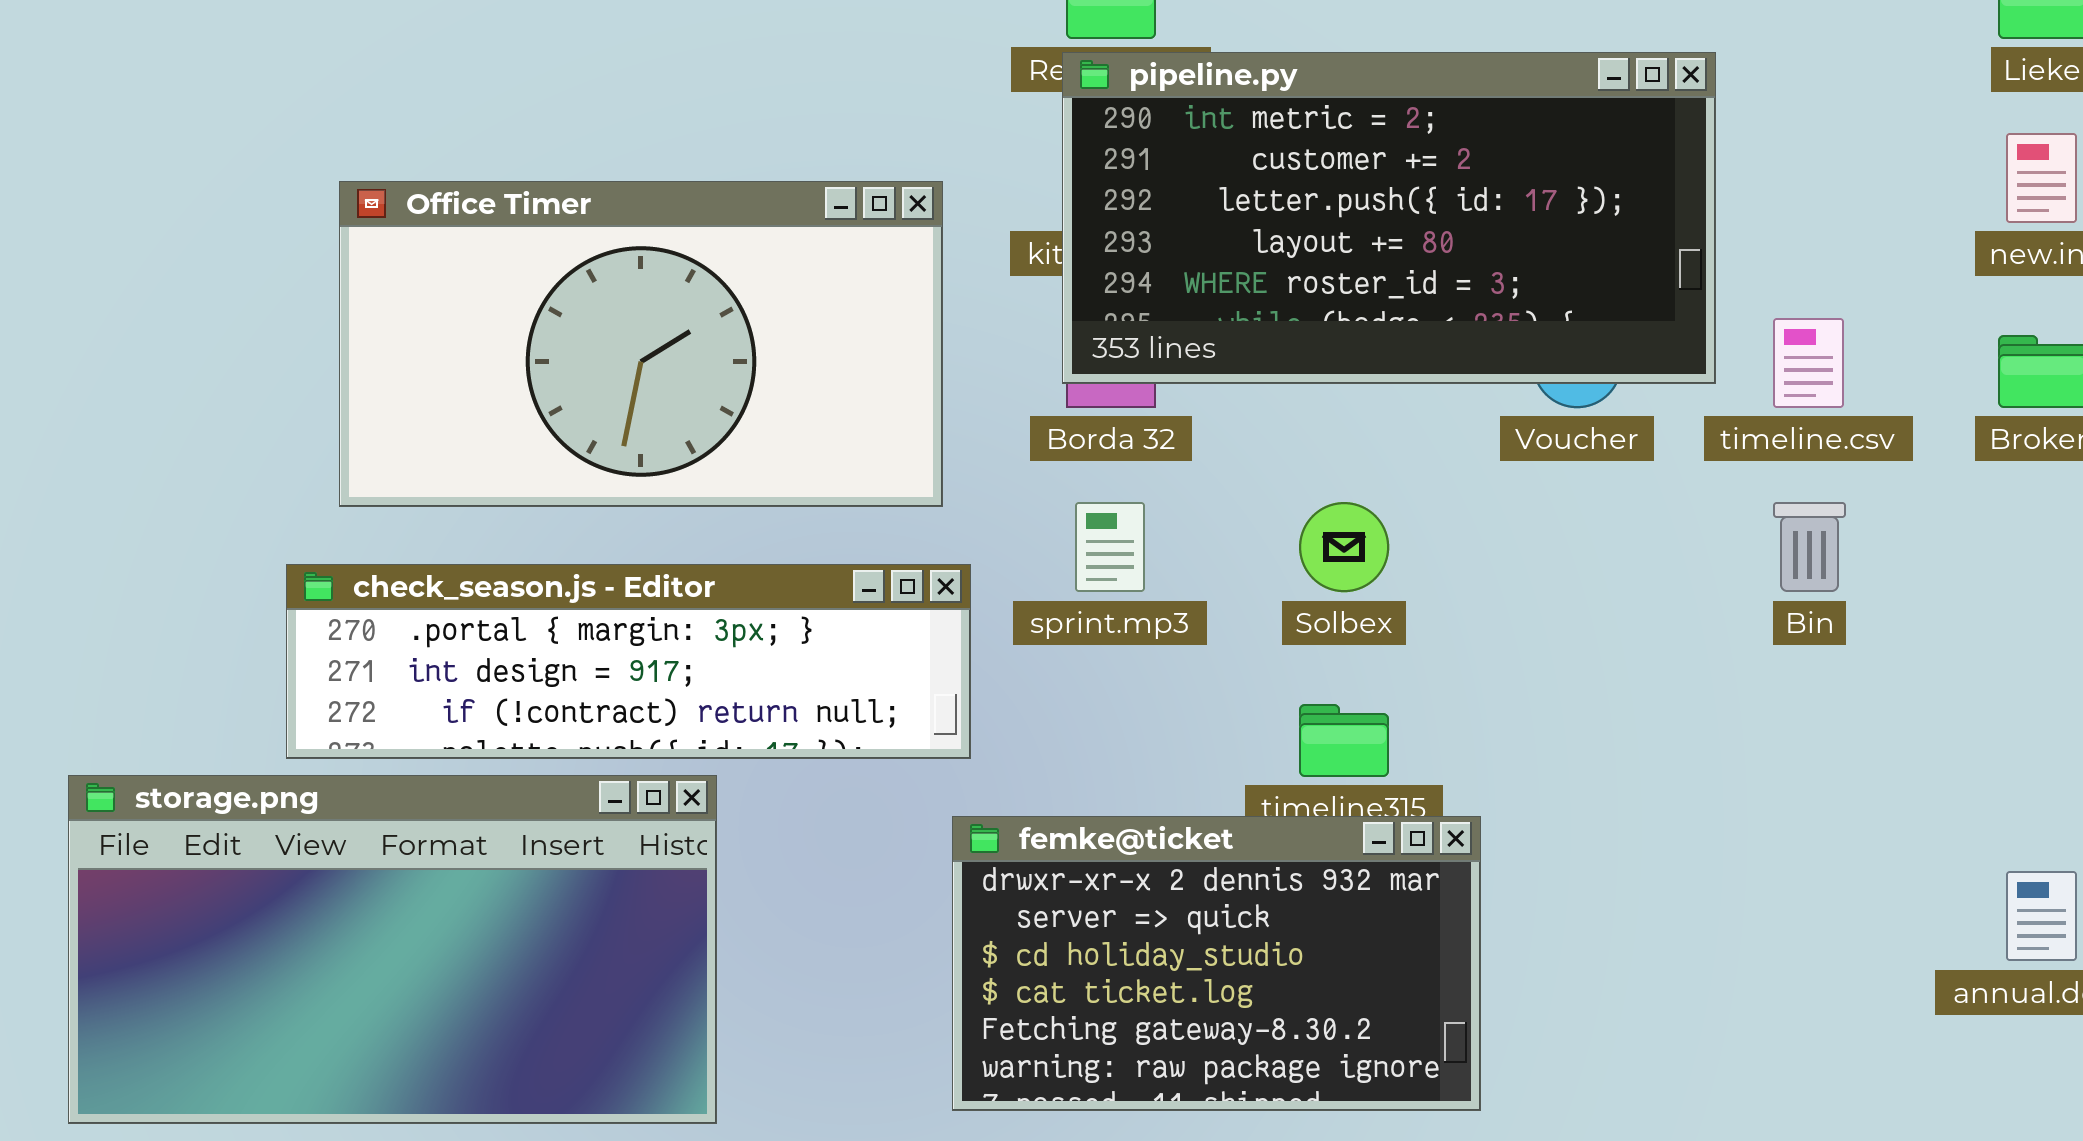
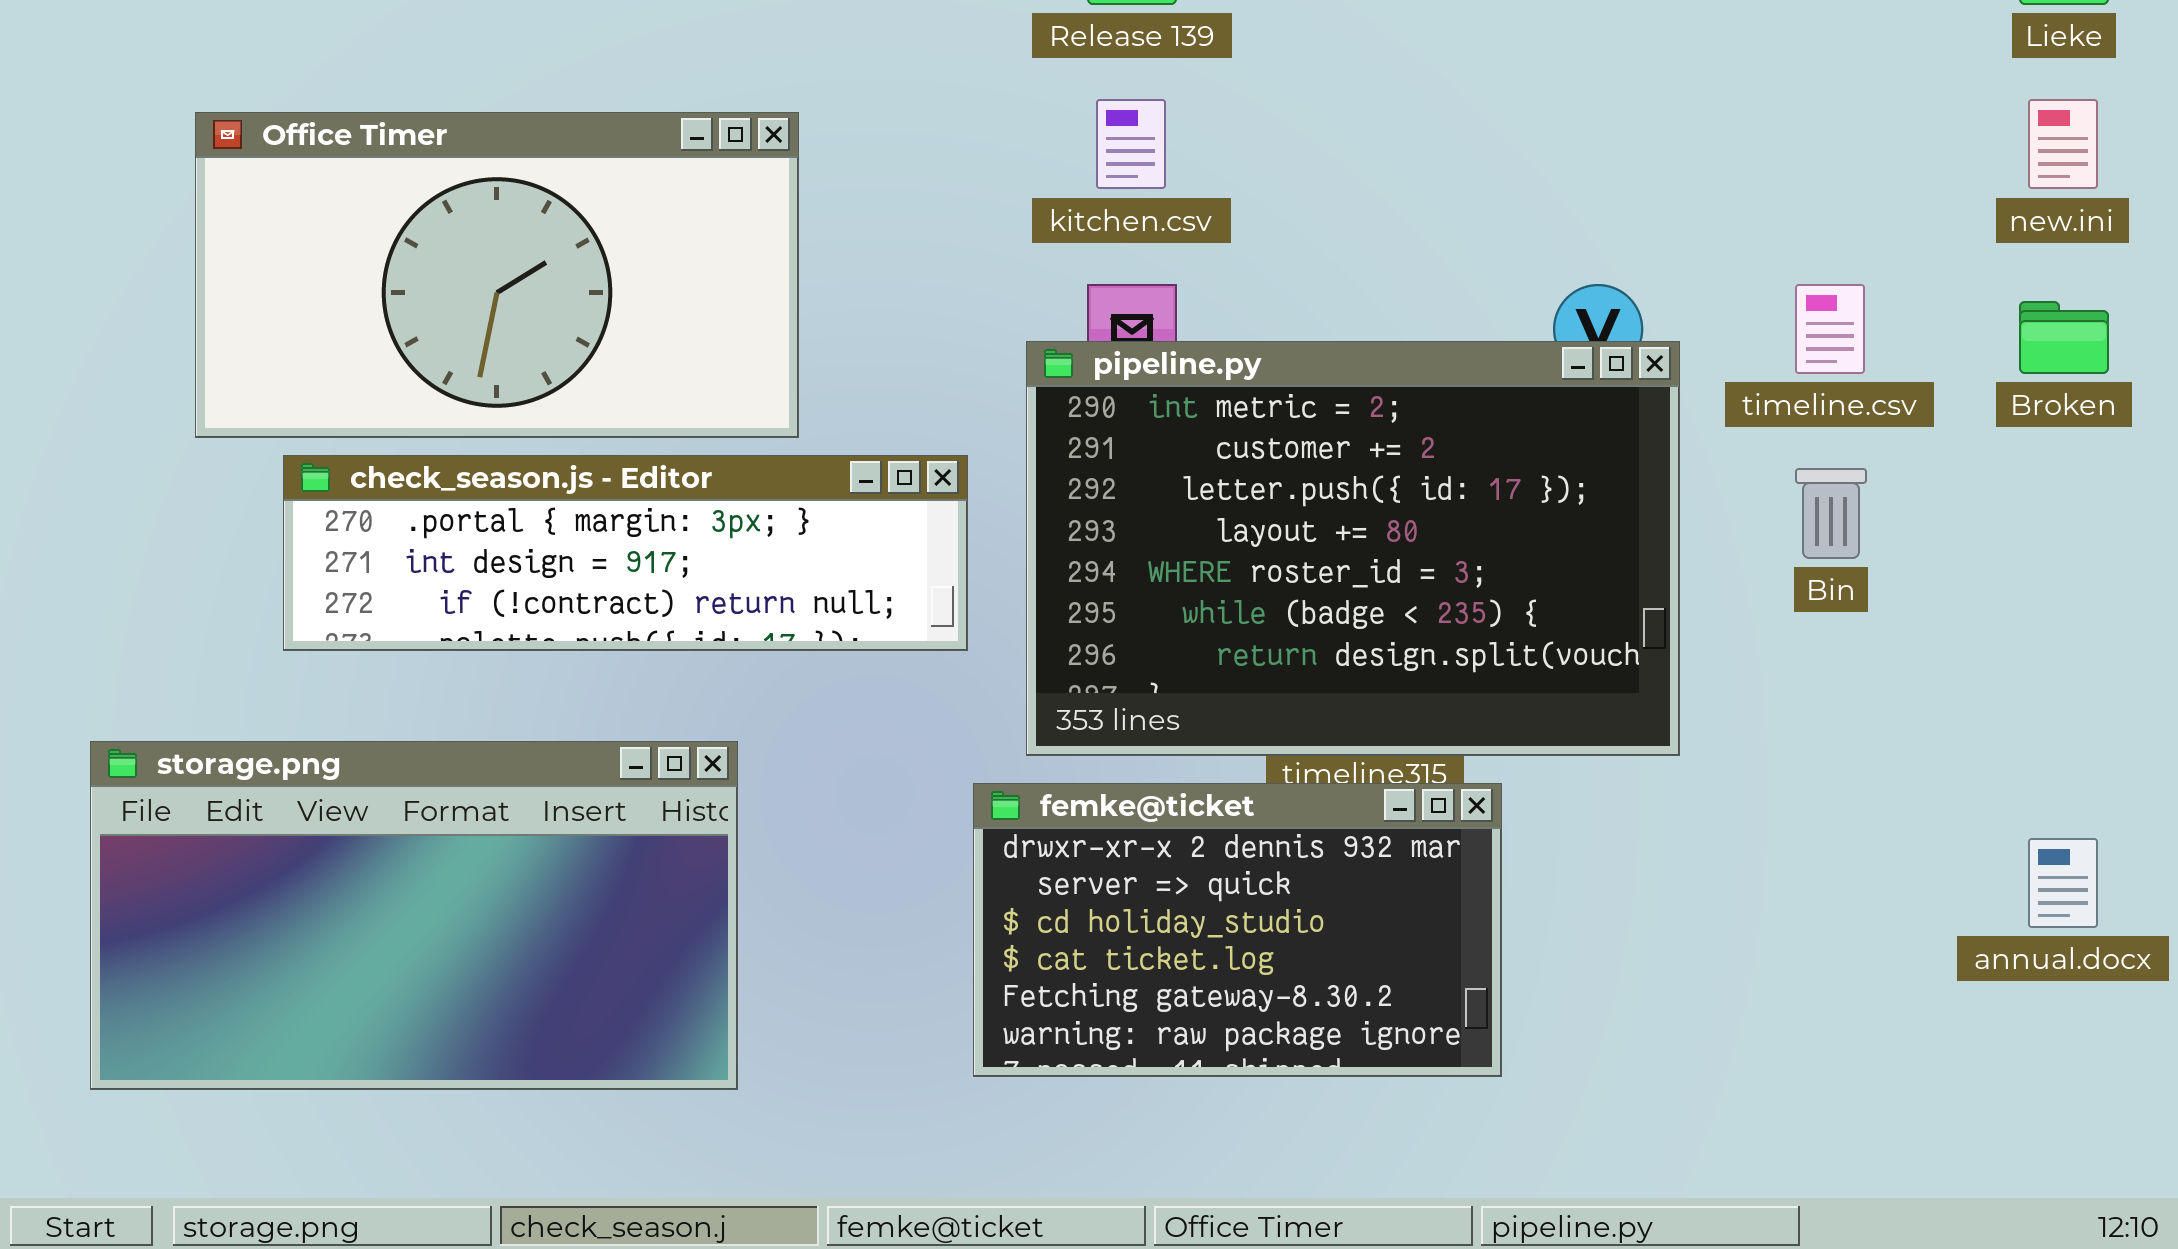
pipeline.py: [1062,52,1716,384] -> [1026,341,1680,756], moved, resized
Office Timer: [339,181,943,507] -> [195,112,799,438], moved
check_season.js - Editor: [286,564,971,759] -> [283,455,968,651], moved

